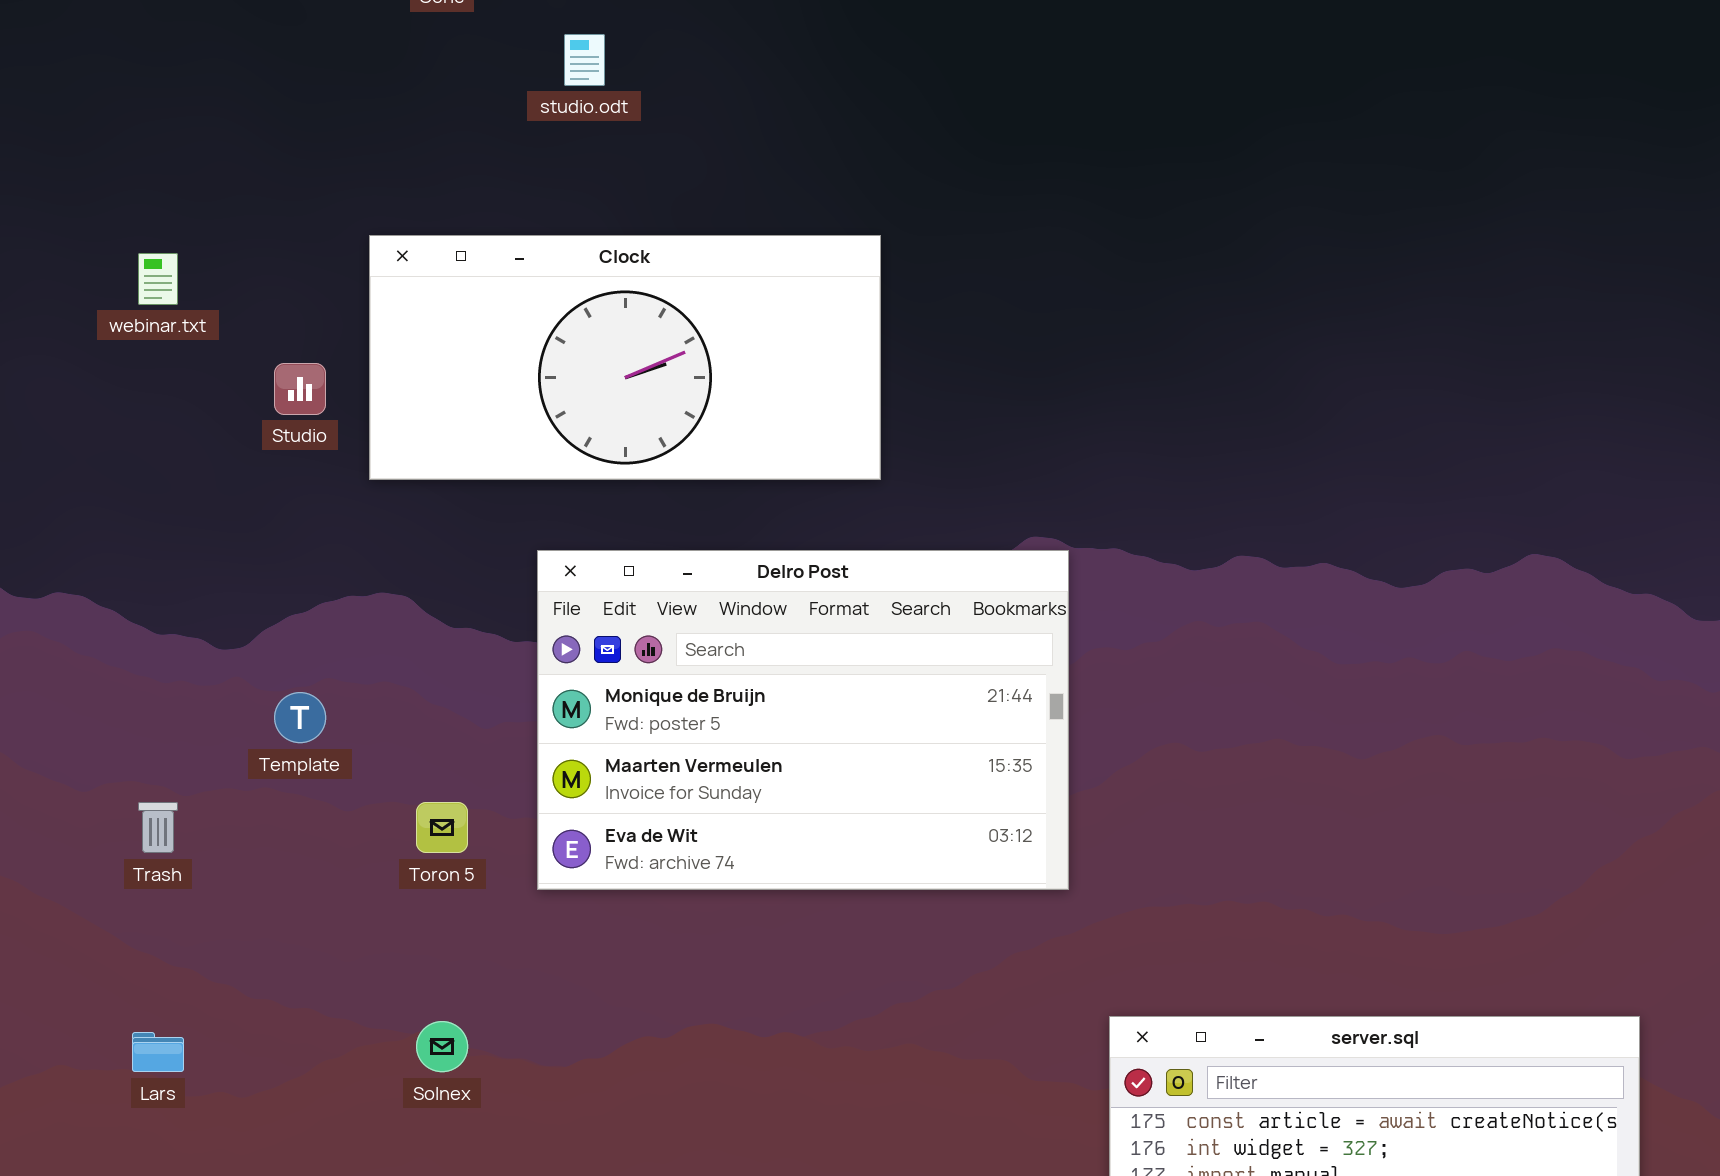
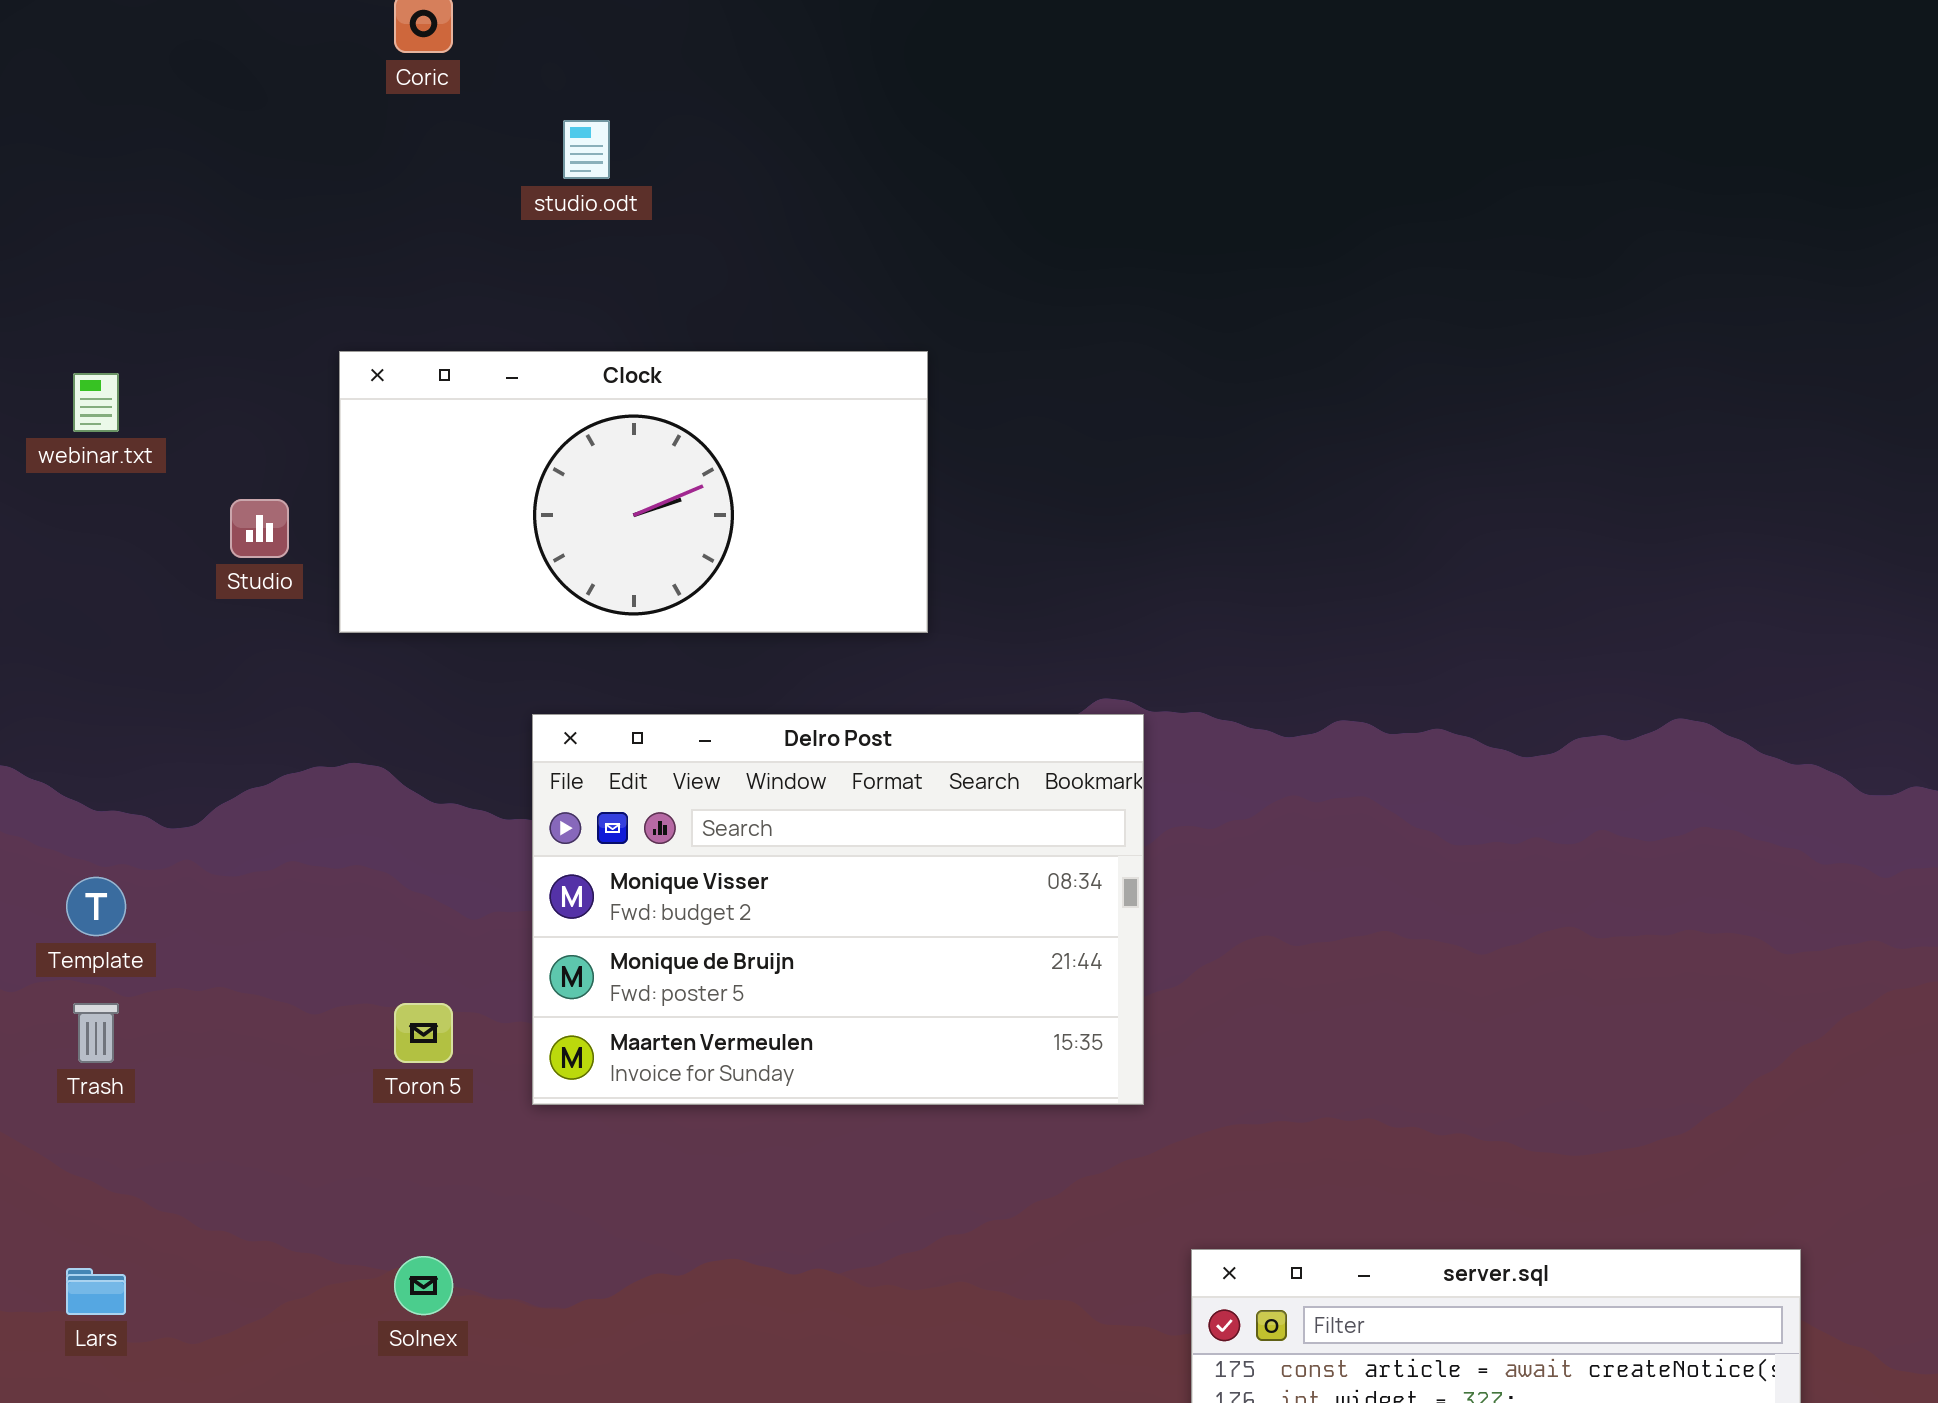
Delro Post: [537,550,1069,890] -> [532,714,1144,1105], scrolled up 1 row
Template: [274,692,326,743] -> [66,877,126,936], moved

